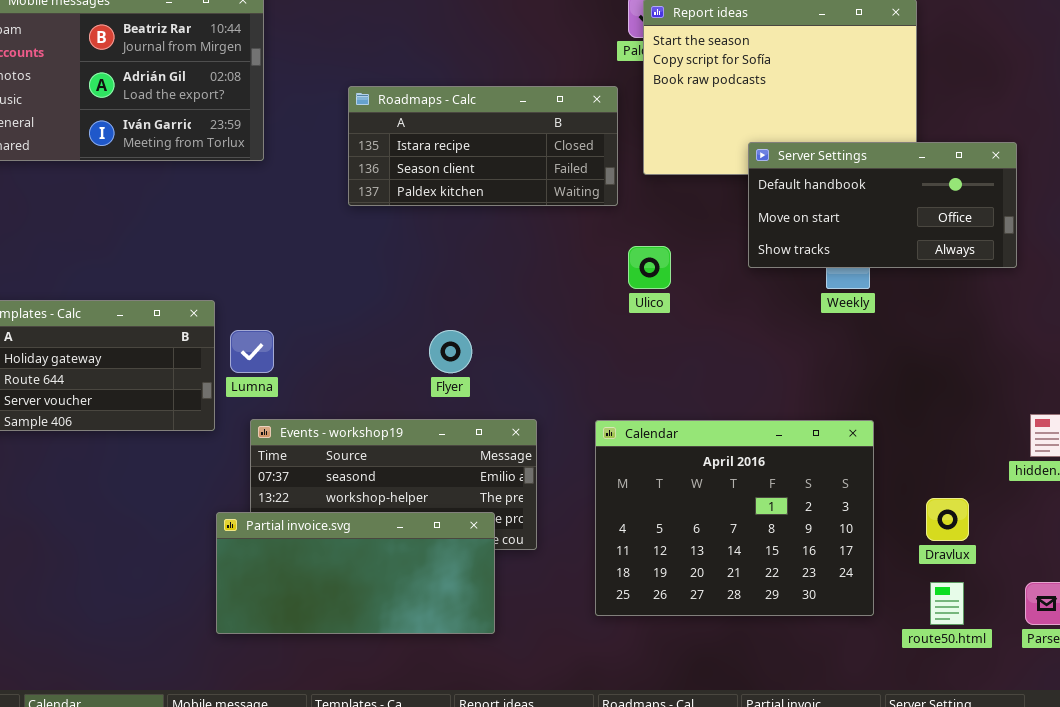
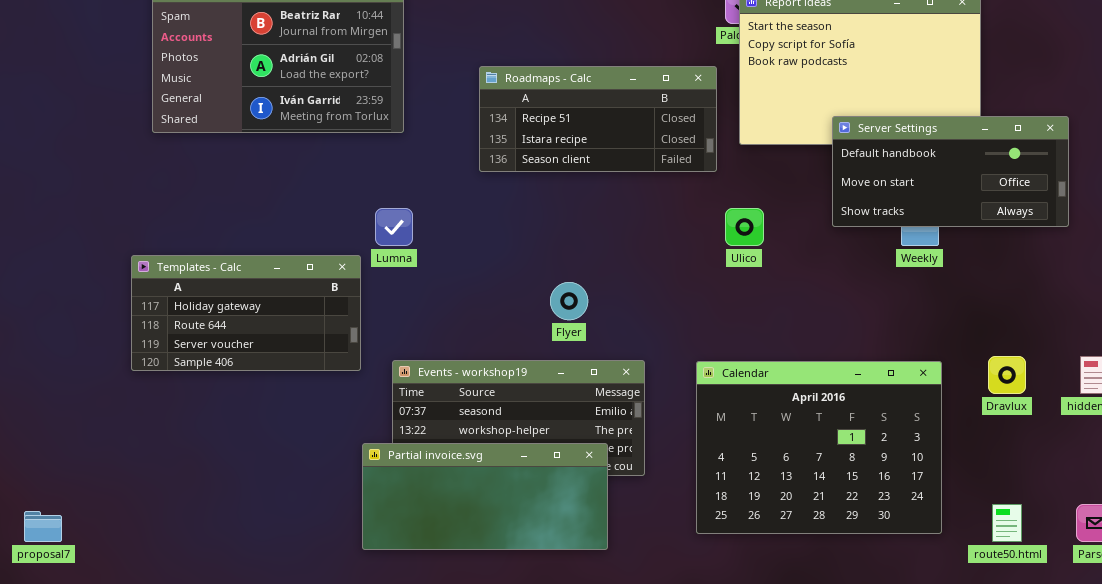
Roadmaps - Calc: [348,86,618,206] -> [479,66,717,172], scrolled up 1 row
Lumna: [230,330,274,373] -> [375,208,413,246], moved
Dravlux: [926,498,969,541] -> [988,356,1026,394], moved

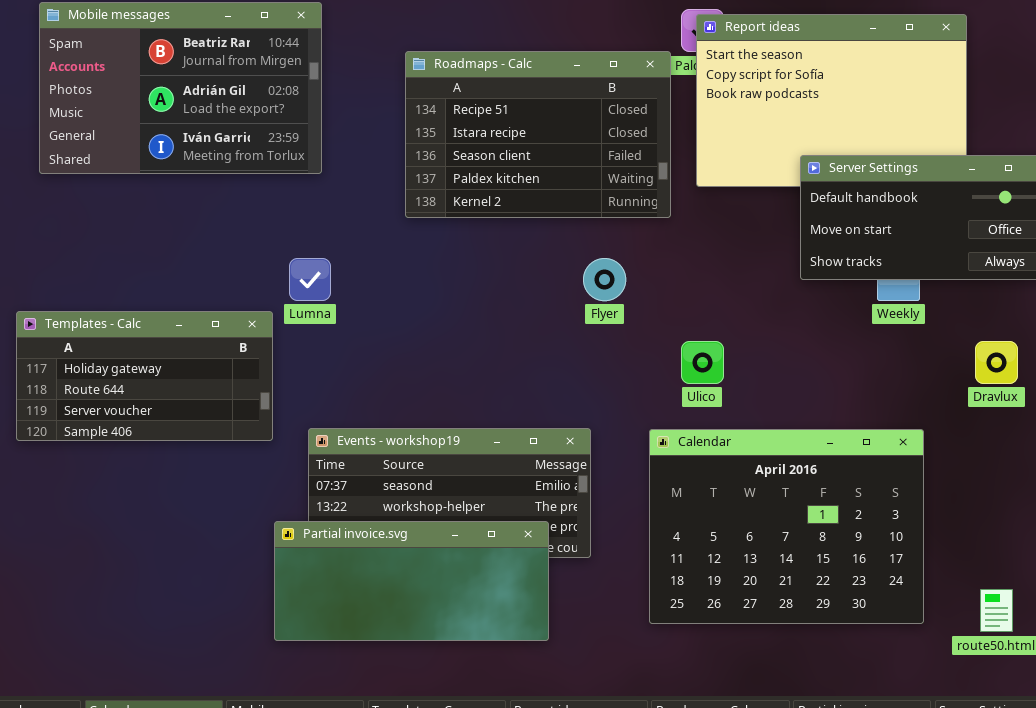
Roadmaps - Calc: [479,66,717,172] -> [405,51,671,218], resized
Ulico: [725,208,764,246] -> [681,341,724,384], moved
Flyer: [550,282,588,320] -> [583,258,626,301], moved
Dravlux: [988,356,1026,394] -> [975,341,1018,384], moved

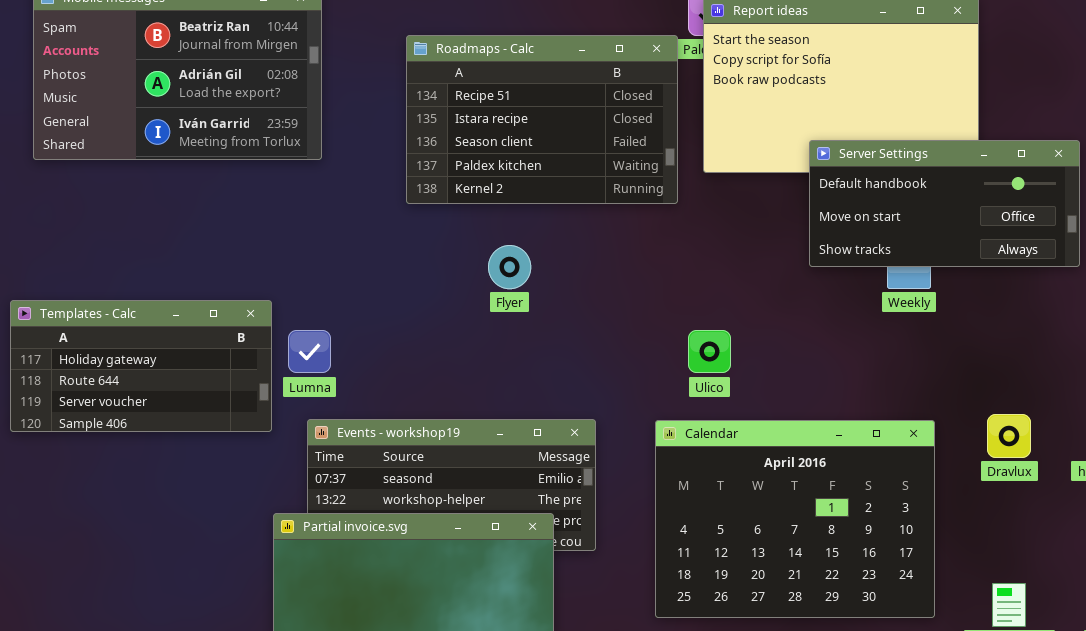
Lumna: [289,258,331,301] -> [288,330,331,373], moved
Flyer: [583,258,626,301] -> [488,245,531,289], moved
Dravlux: [975,341,1018,384] -> [987,414,1031,458], moved

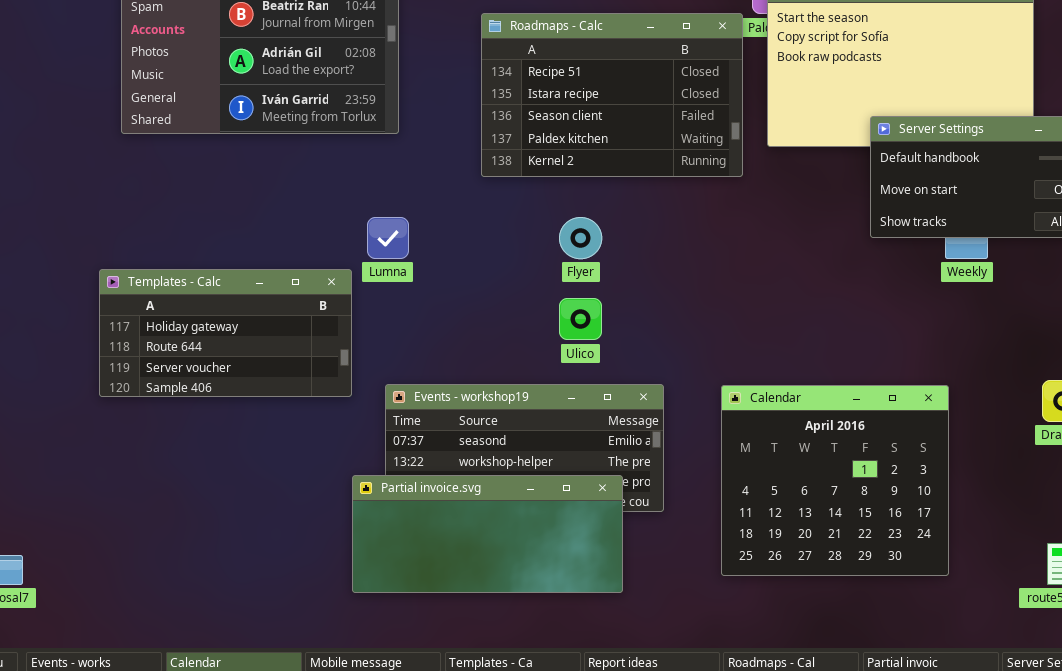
Lumna: [288,330,331,373] -> [367,217,409,259], moved
Ulico: [688,330,731,373] -> [559,298,602,340], moved
Calendar: [655,420,935,618] -> [721,385,949,576], resized

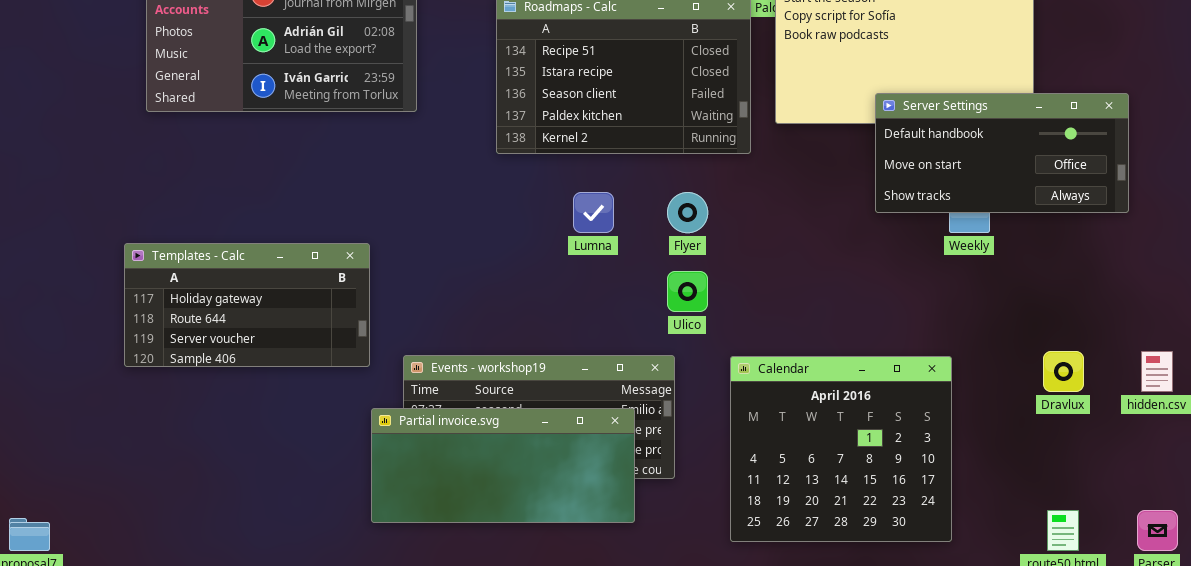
Lumna: [367,217,409,259] -> [573,192,614,233], moved
Flyer: [559,217,602,259] -> [667,192,708,233], moved
Ulico: [559,298,602,340] -> [667,271,708,312], moved
Partial invoice.svg: [352,475,623,593] -> [371,408,635,523], moved

